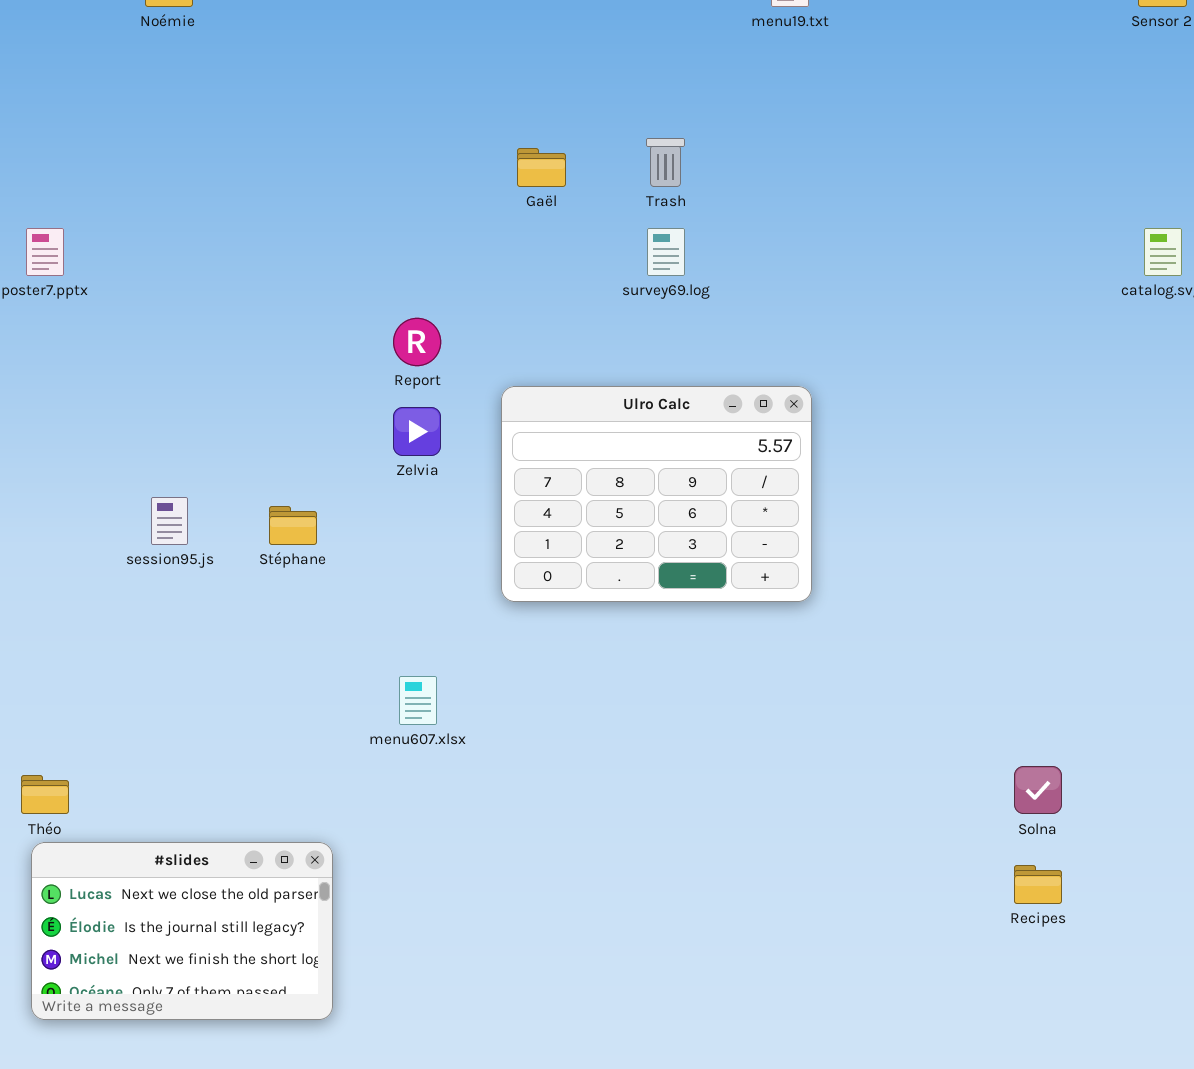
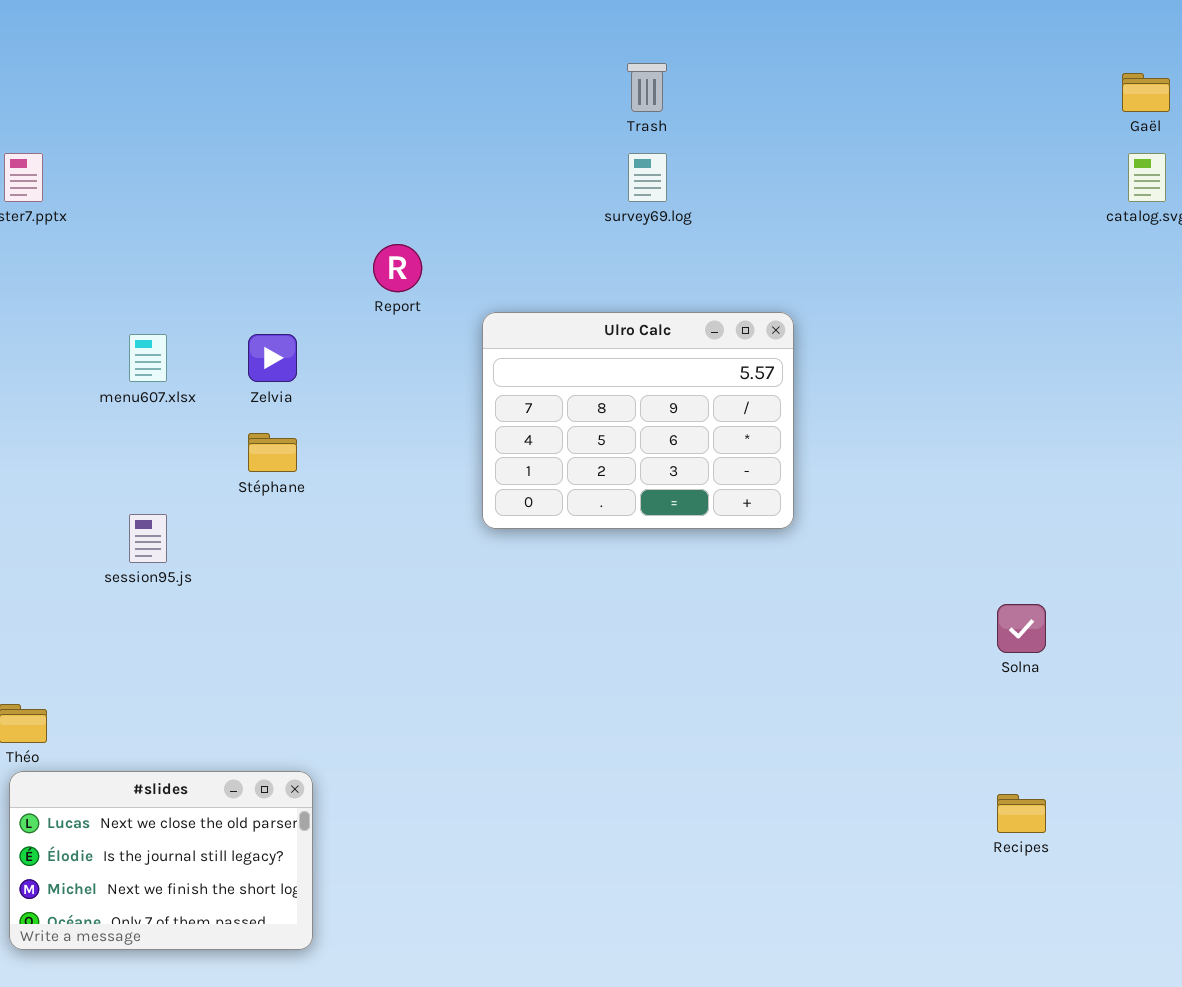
Gaël: [517,148,566,187] -> [1122,73,1170,112], moved
Zelvia: [393,407,441,456] -> [248,334,297,382], moved
session95.js: [151,497,188,545] -> [129,514,167,563], moved
menu607.xlsx: [399,676,437,725] -> [129,334,167,382], moved
Solna: [1014,766,1062,814] -> [997,604,1046,653], moved

